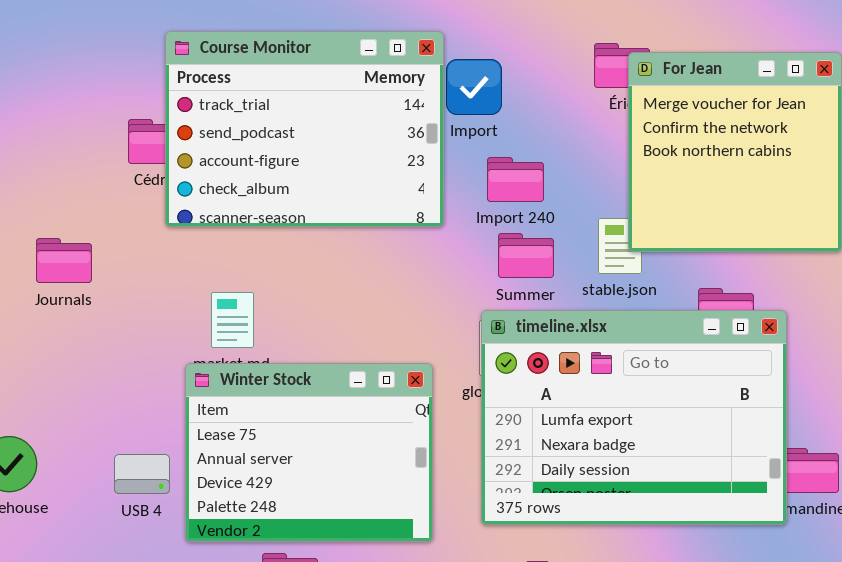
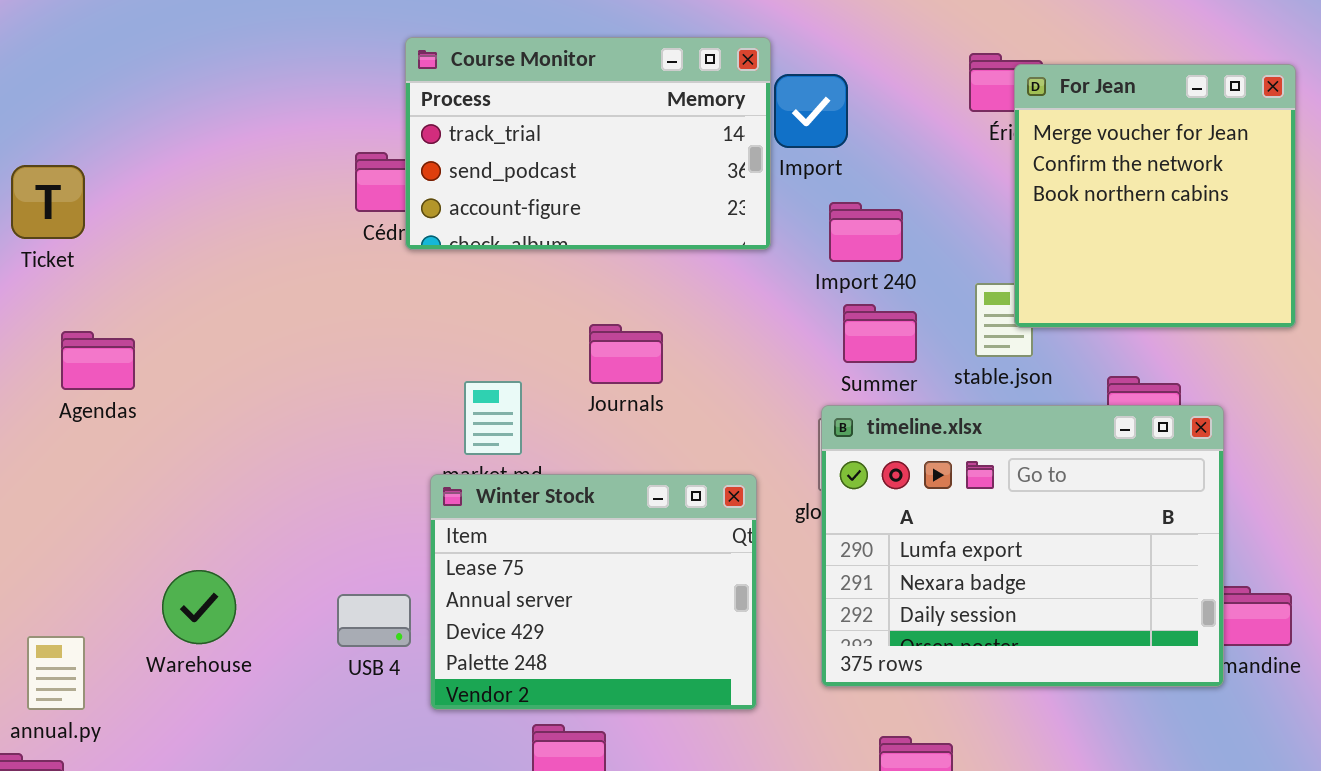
Course Monitor: [165,31,444,227] -> [405,37,771,250], resized
Journals: [36,238,92,283] -> [589,324,663,384], moved

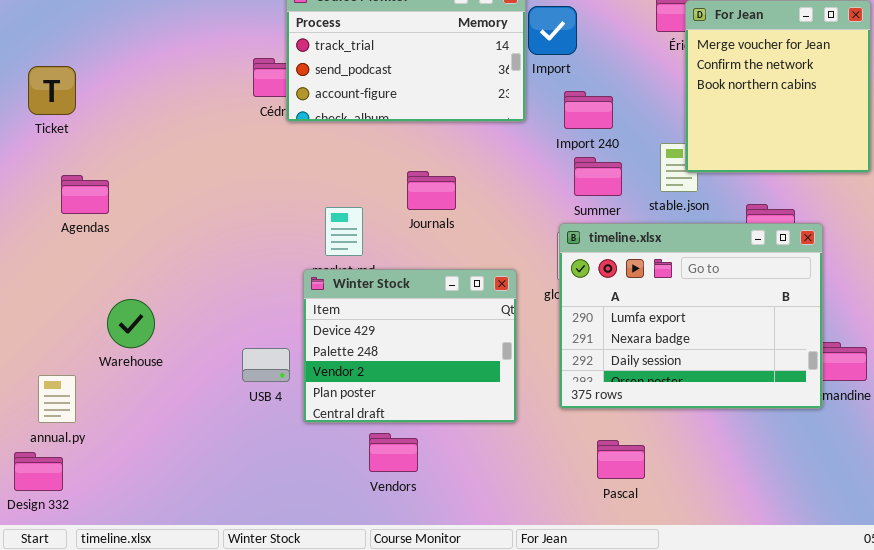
Winter Stock: [430,474,757,710] -> [303,269,517,423], scrolled down 2 rows
Warehouse: [162,570,236,644] -> [107,299,155,348], moved

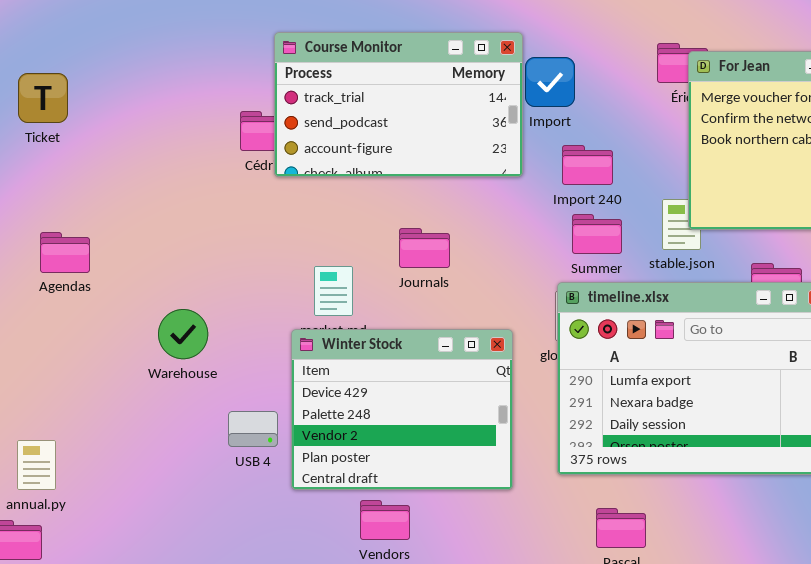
Ticket: [28,66,76,115] -> [18,73,68,123], moved
Warehouse: [107,299,155,348] -> [158,309,208,359], moved

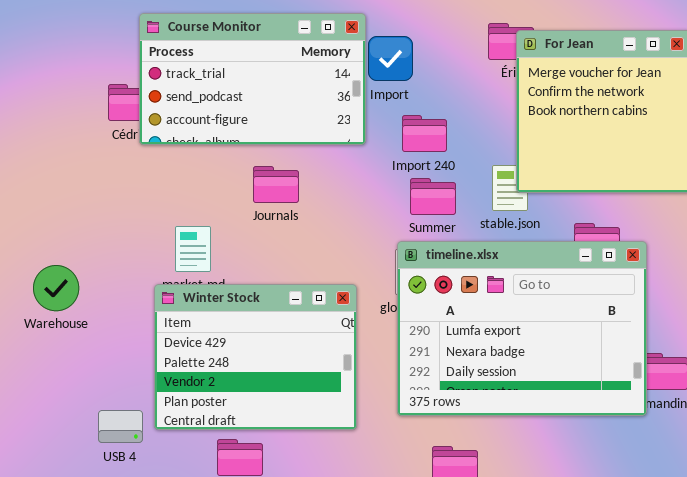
Journals: [399,228,450,268] -> [253,166,299,203], moved
USB 4: [228,411,278,447] -> [98,410,143,443], moved

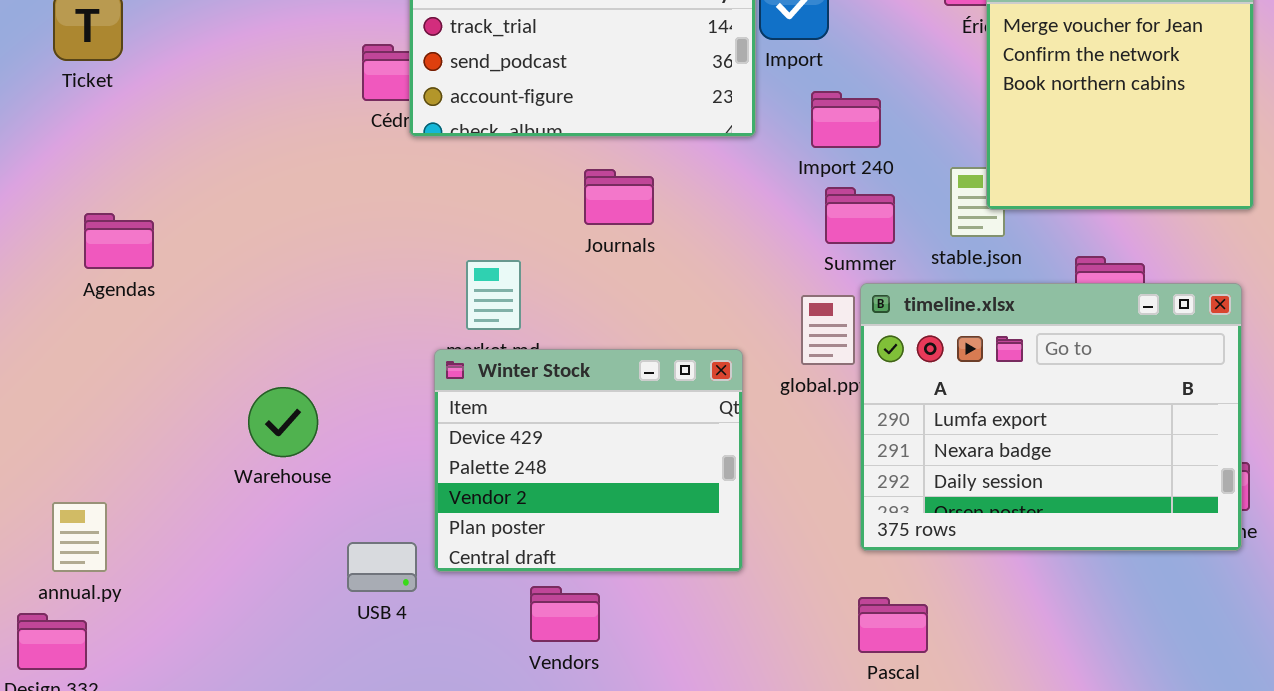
timeline.xlsx: [397,241,647,416] -> [860,283,1242,551], moved
Warehouse: [33,265,79,311] -> [248,387,318,457], moved

